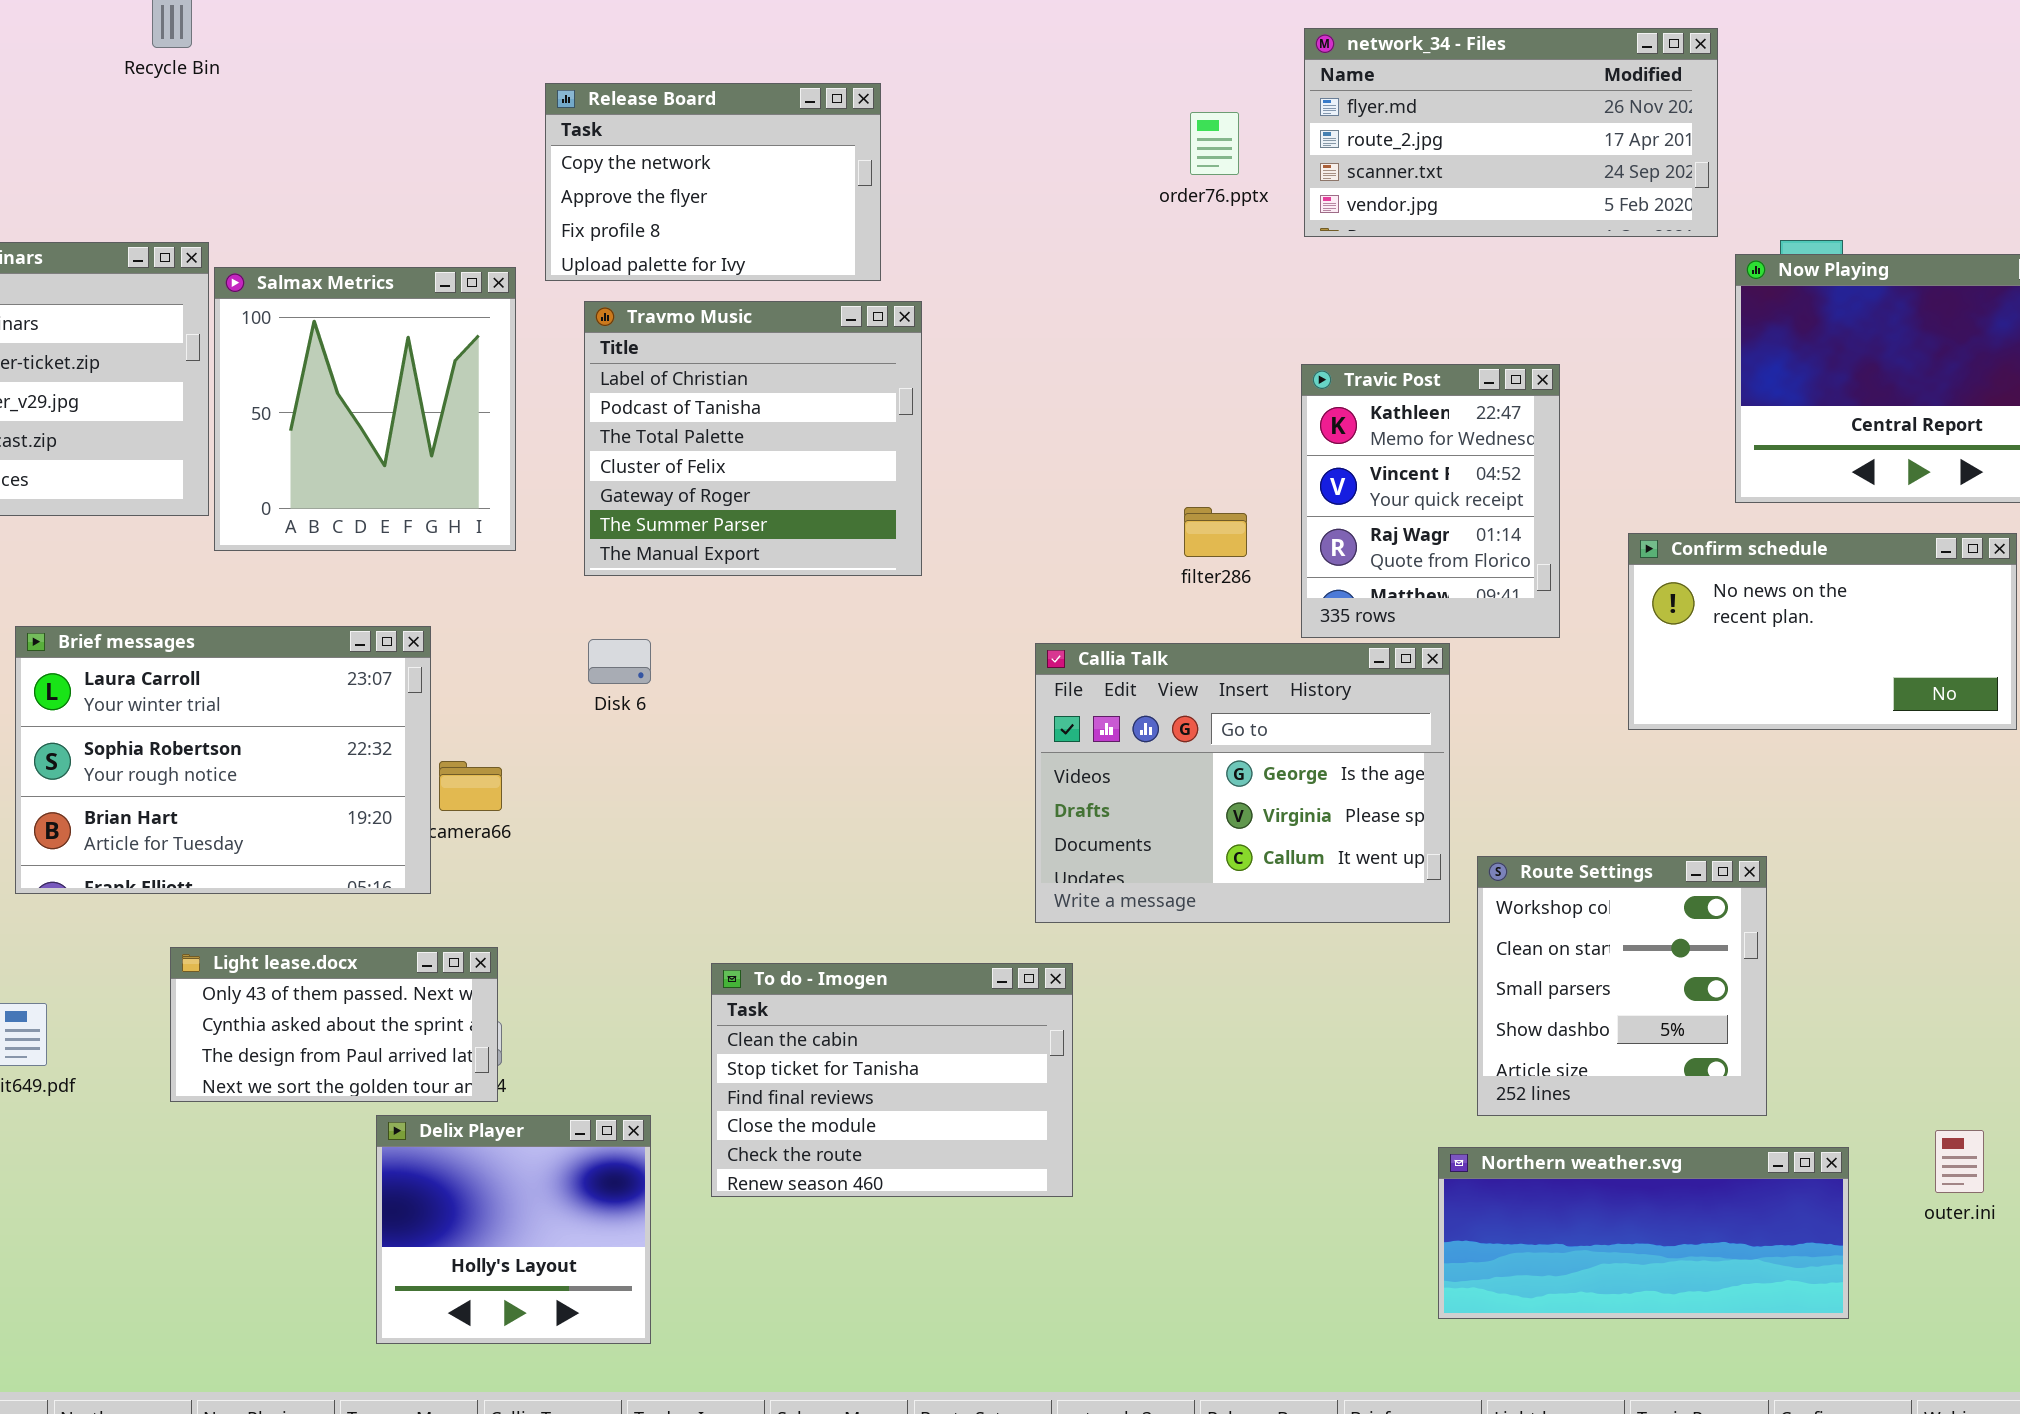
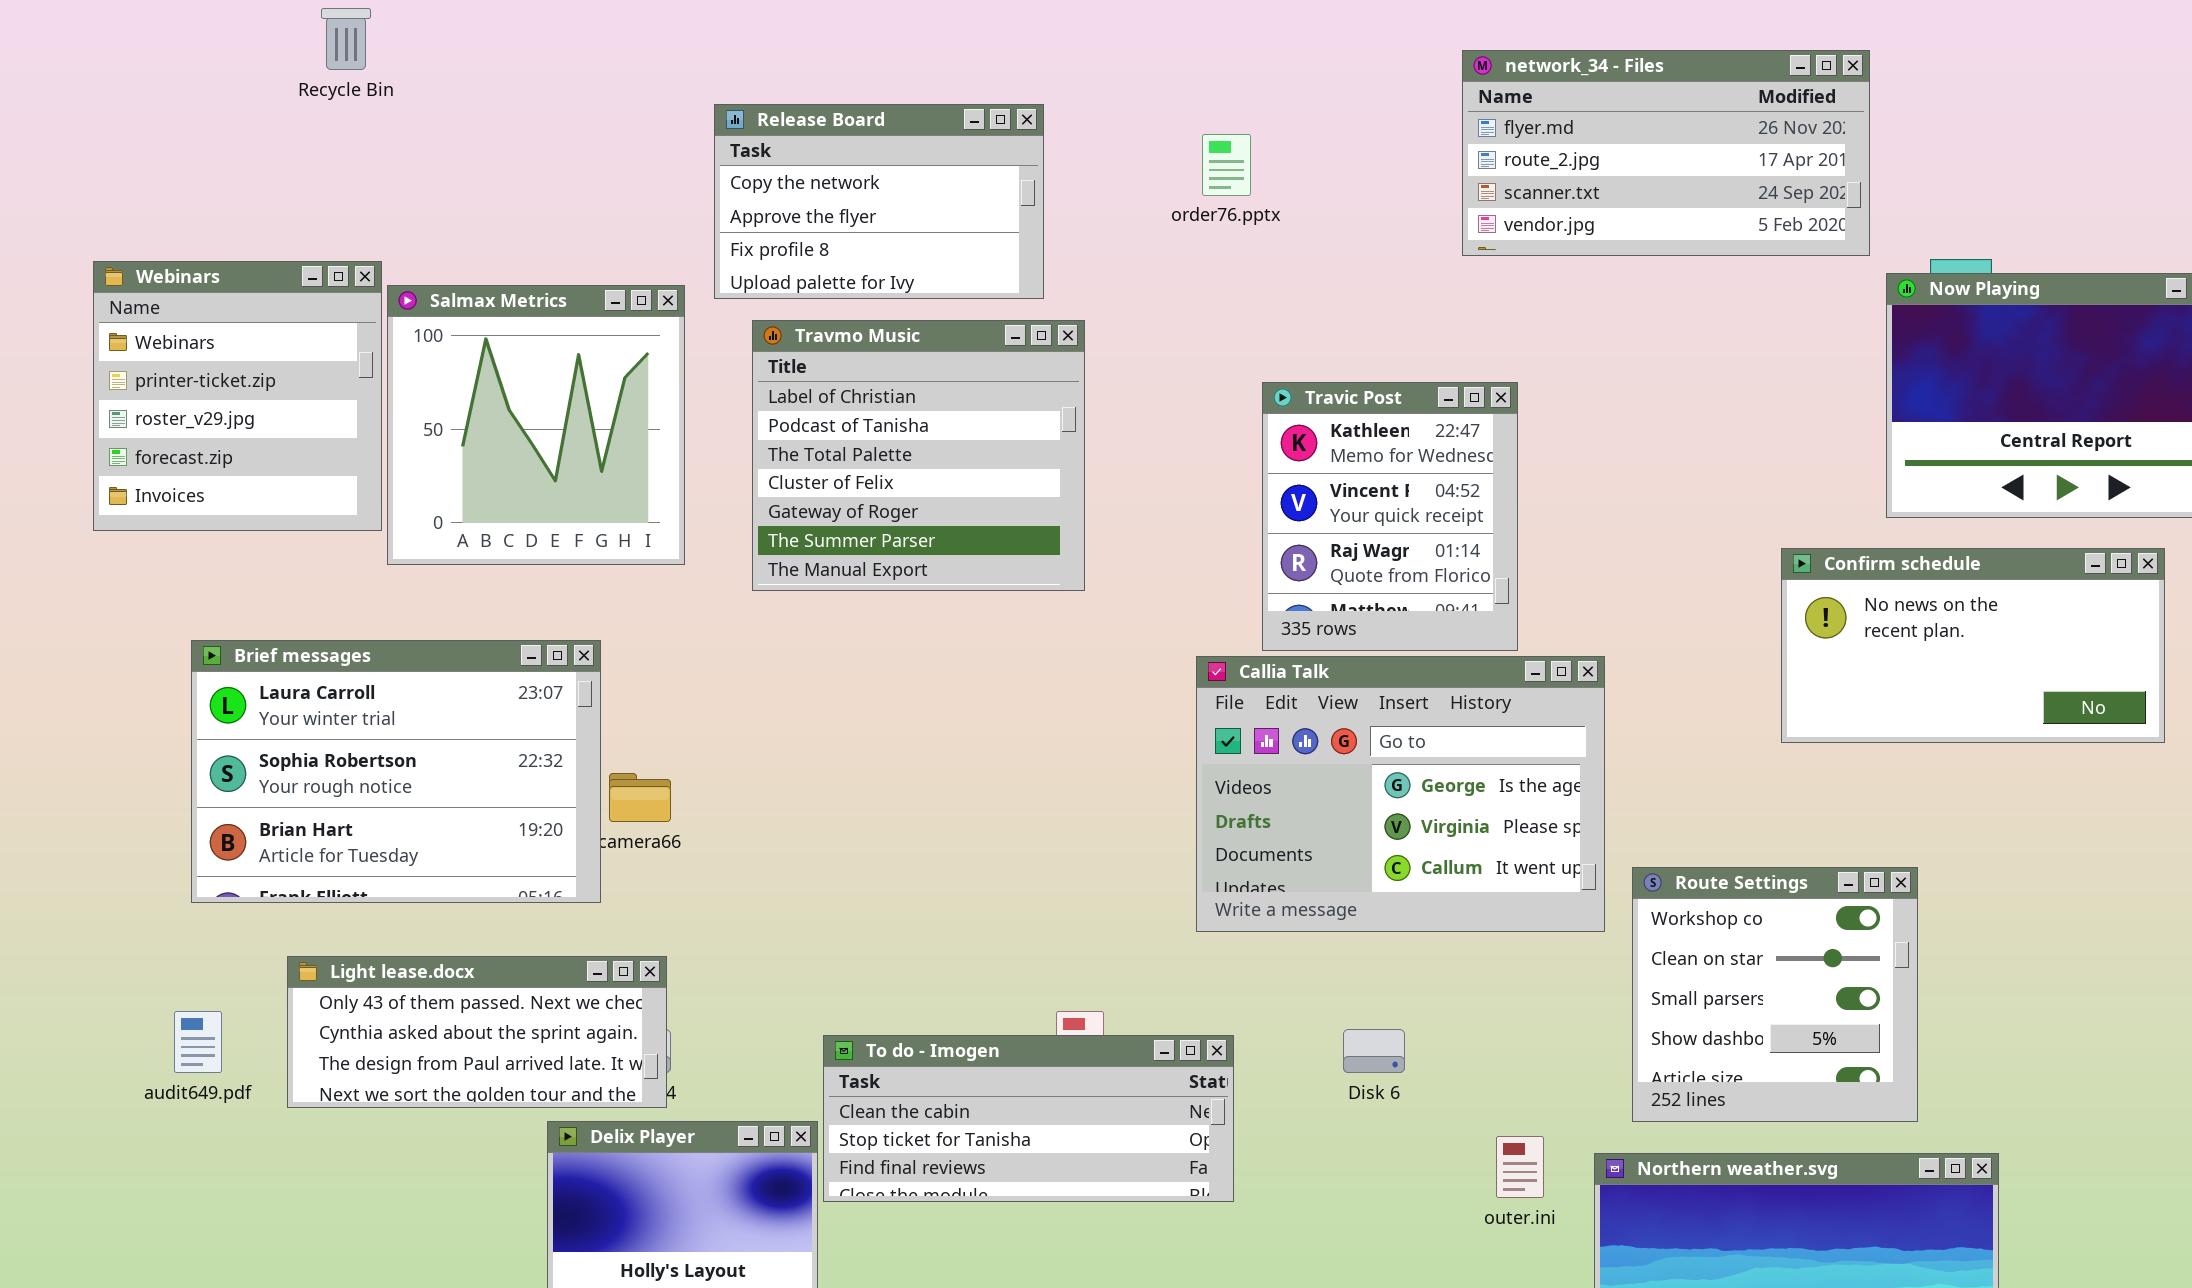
order76.pptx: [1190,112,1239,175] -> [1202,134,1251,196], moved
Travic Post: [1301,364,1560,638] -> [1262,382,1518,651], moved
Disk 6: [588,639,651,684] -> [1343,1029,1405,1073], moved
Light lease.docx: [170,947,498,1102] -> [287,956,667,1108], resized
To do - Imogen: [711,963,1073,1197] -> [823,1035,1234,1202], resized
outer.ini: [1935,1130,1984,1193] -> [1496,1136,1544,1198], moved

